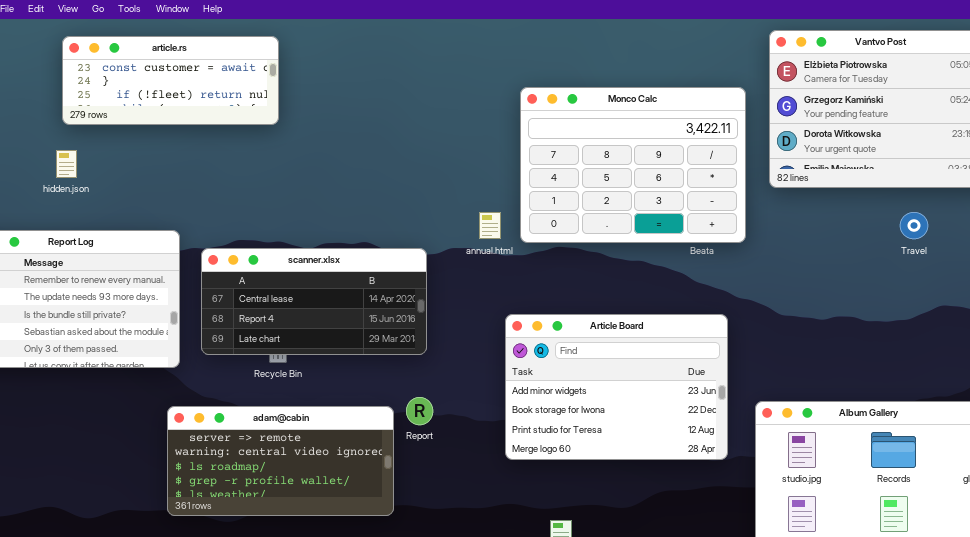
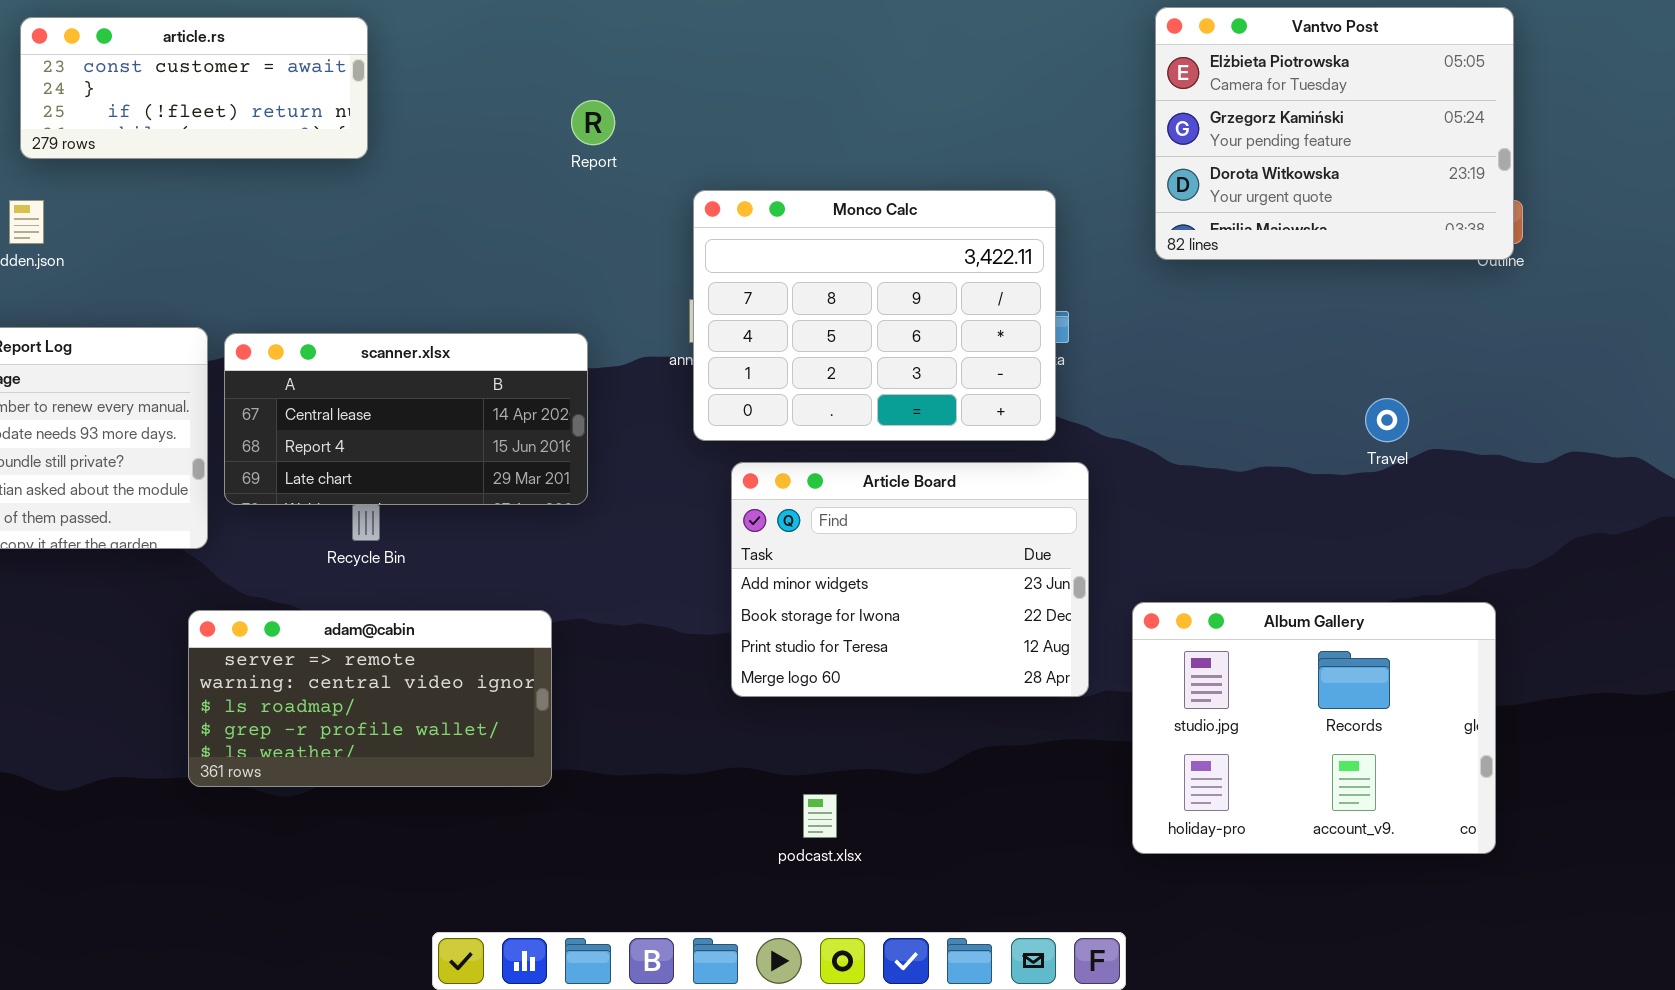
Monco Calc: [520,87,746,243] -> [693,190,1056,441], moved
Travel: [900,212,928,239] -> [1365,398,1409,442], moved
scanner.xlsx: [201,248,427,355] -> [224,333,588,505], moved
Report: [406,397,433,425] -> [571,100,615,145], moved

